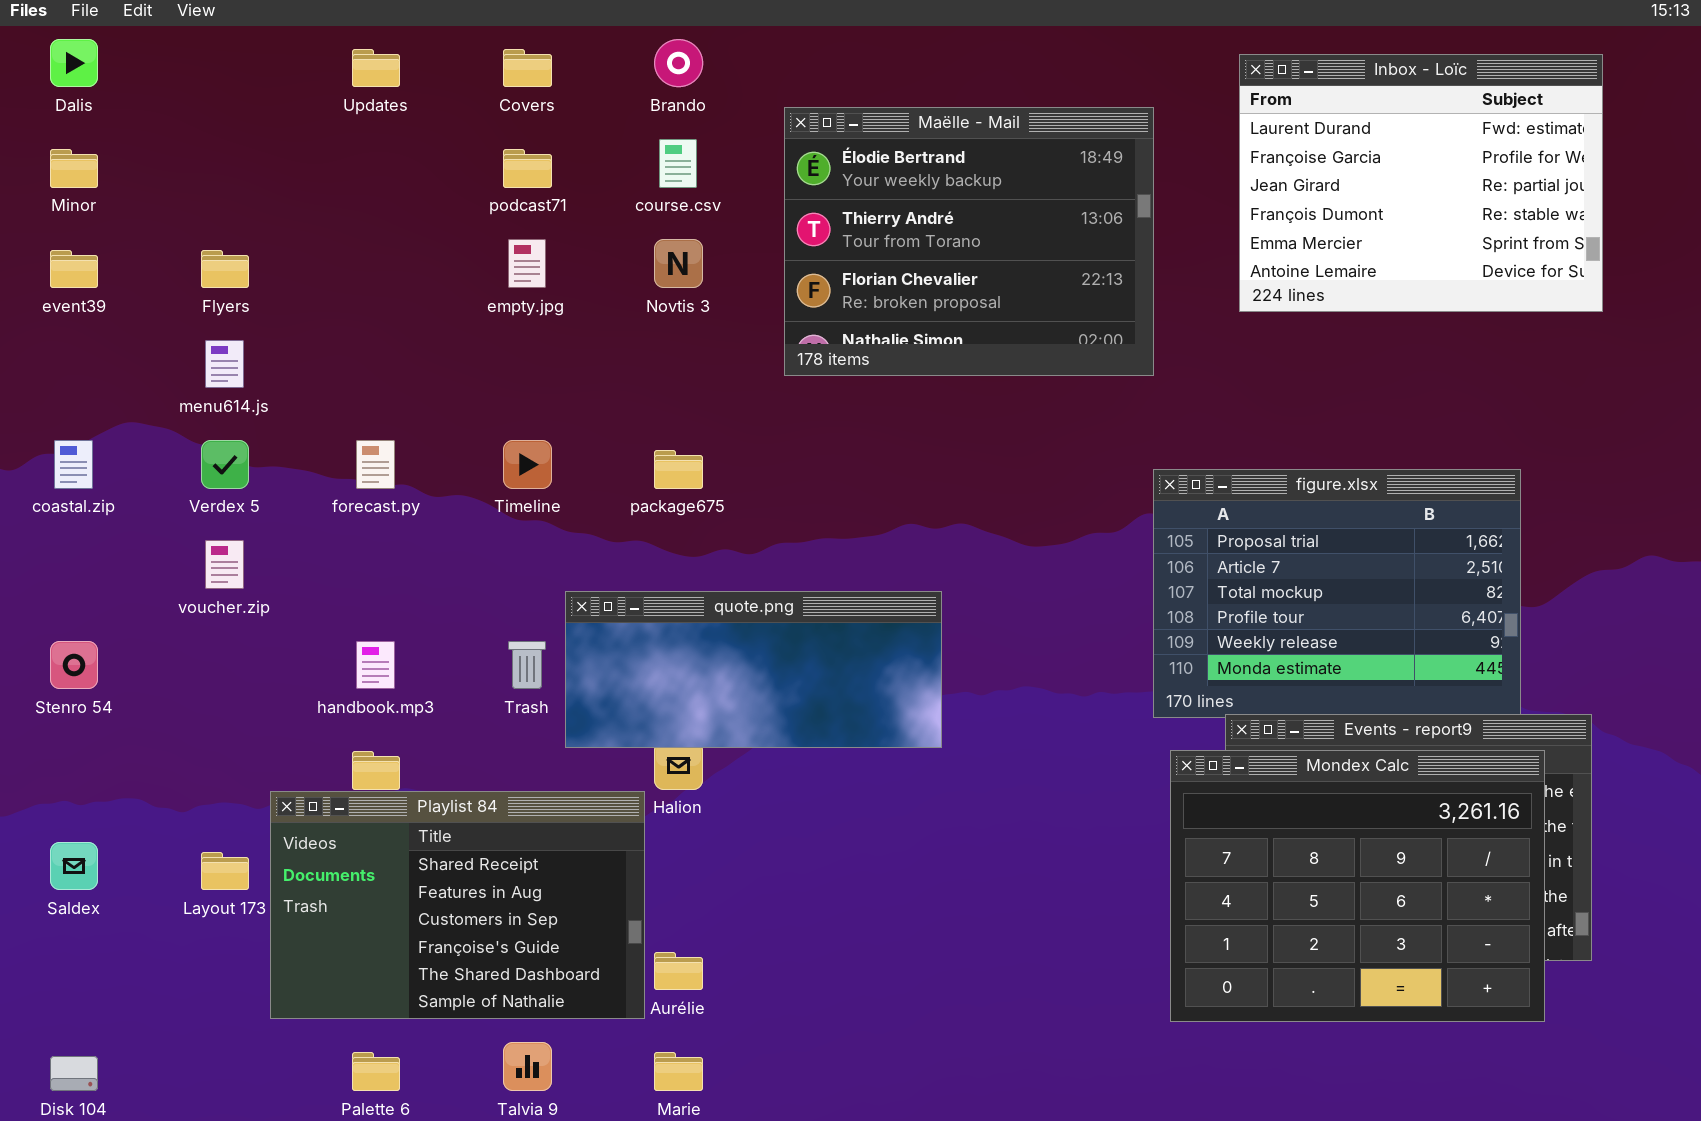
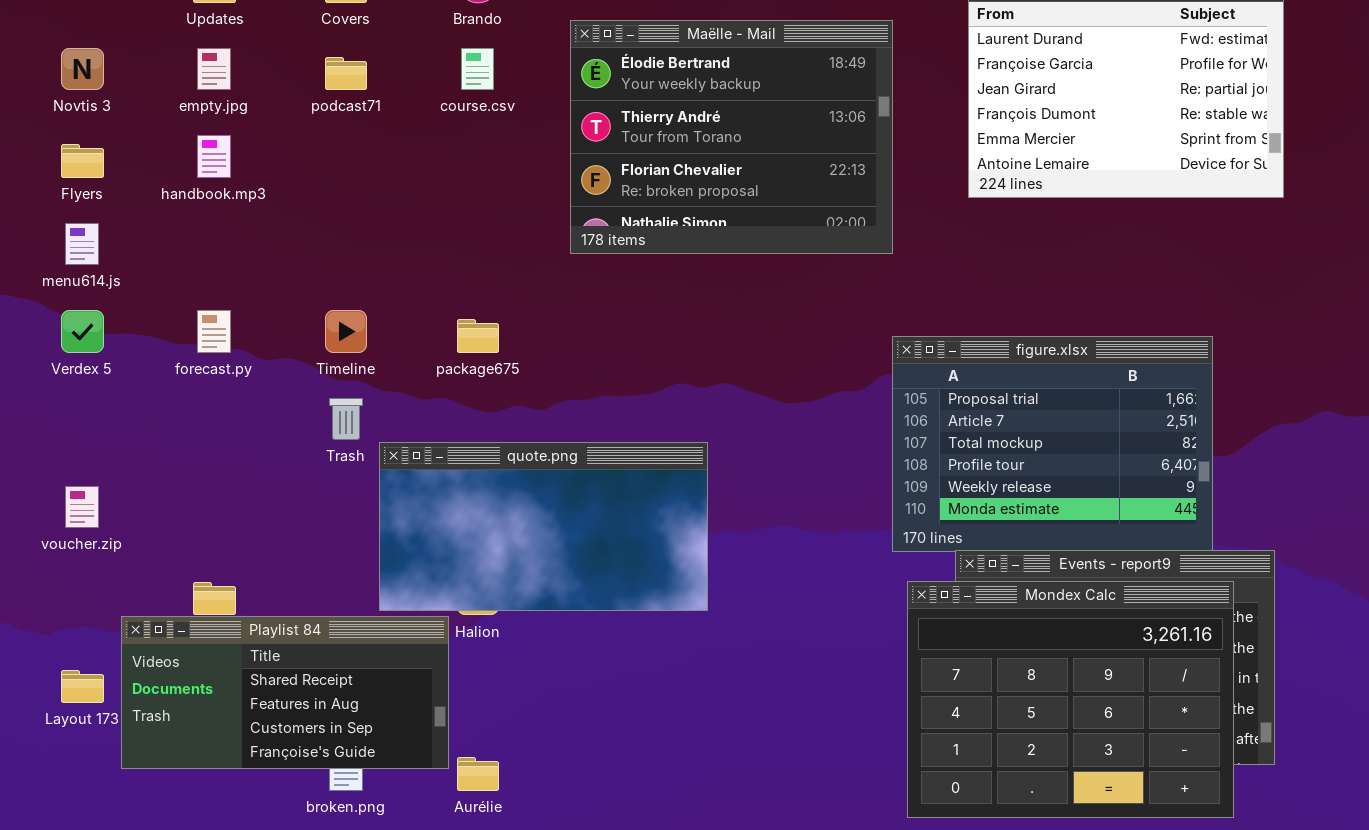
empty.jpg: [508,239,546,288] -> [197,48,231,90], moved
Novtis 3: [654,239,703,288] -> [61,48,104,90], moved
voucher.zip: [205,540,244,589] -> [65,486,99,528], moved
quote.png: [565,591,942,748] -> [379,442,708,611], resized
handbook.mp3: [356,641,395,689] -> [197,135,231,178], moved
Trash: [508,641,546,689] -> [329,398,363,440], moved
Playlist 84: [270,791,645,1019] -> [121,616,449,769], resized

